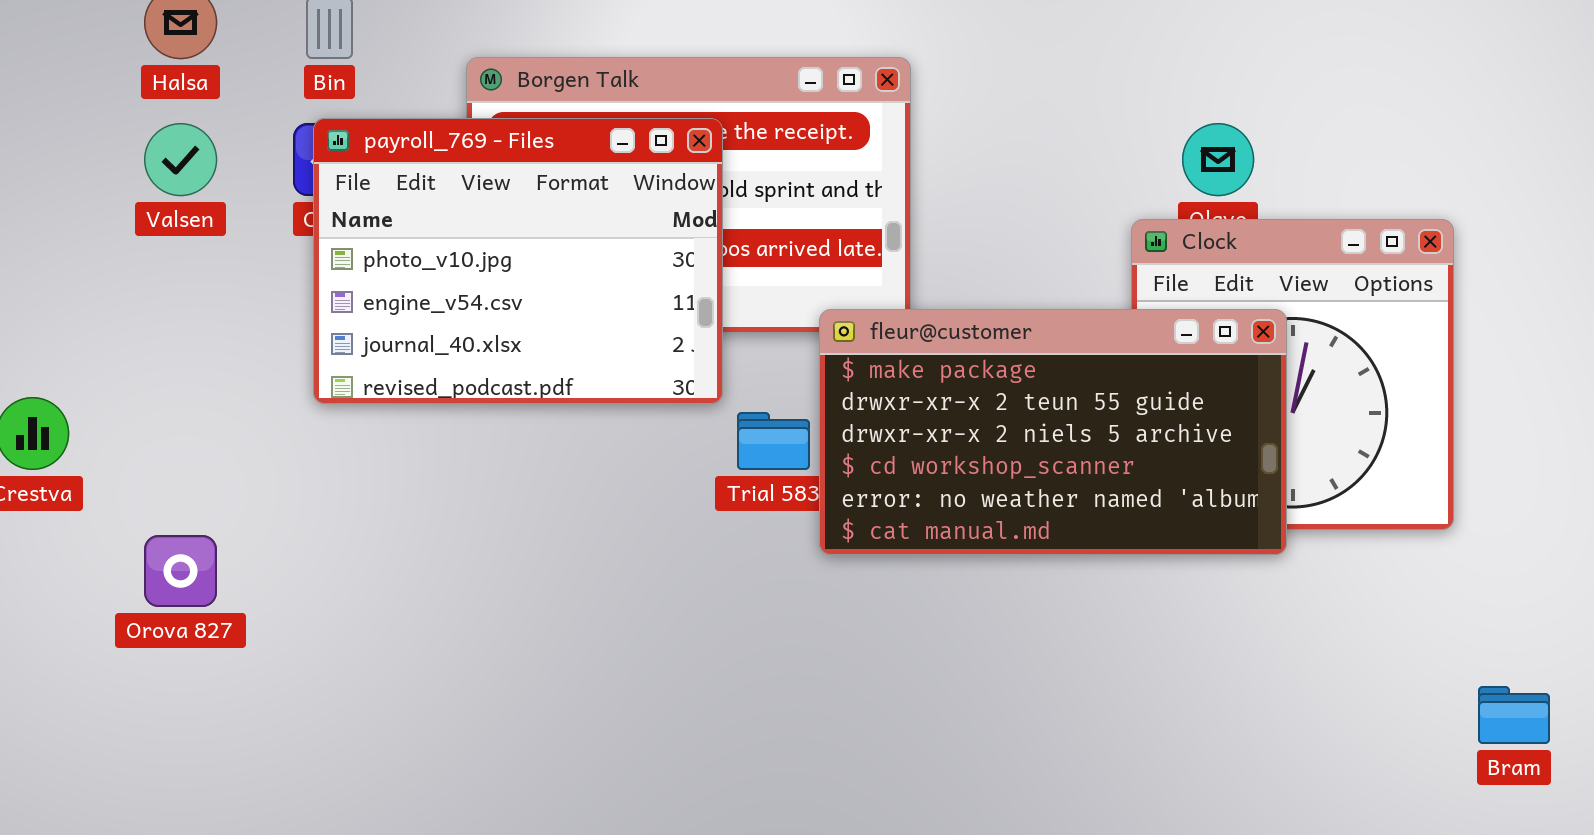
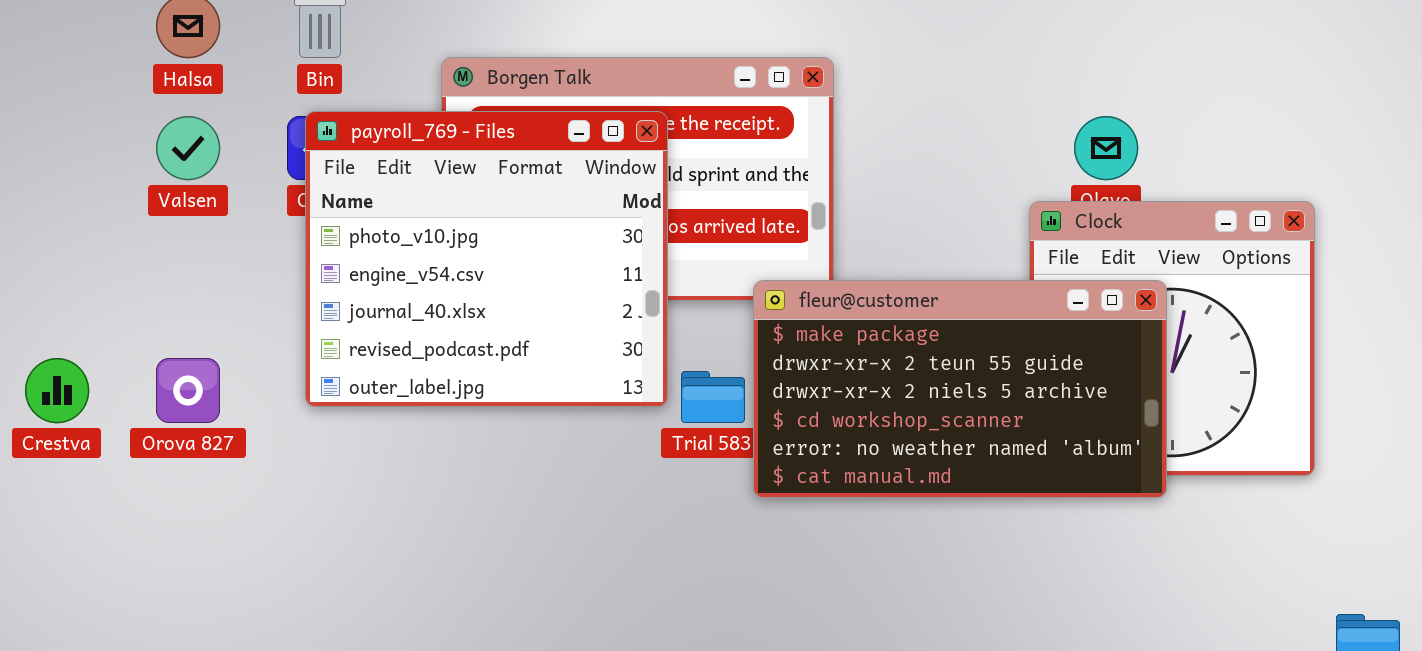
payroll_769 - Files: [313,118,723,404] -> [305,111,668,407], resized
Orova 827: [144,535,217,607] -> [156,358,220,423], moved

